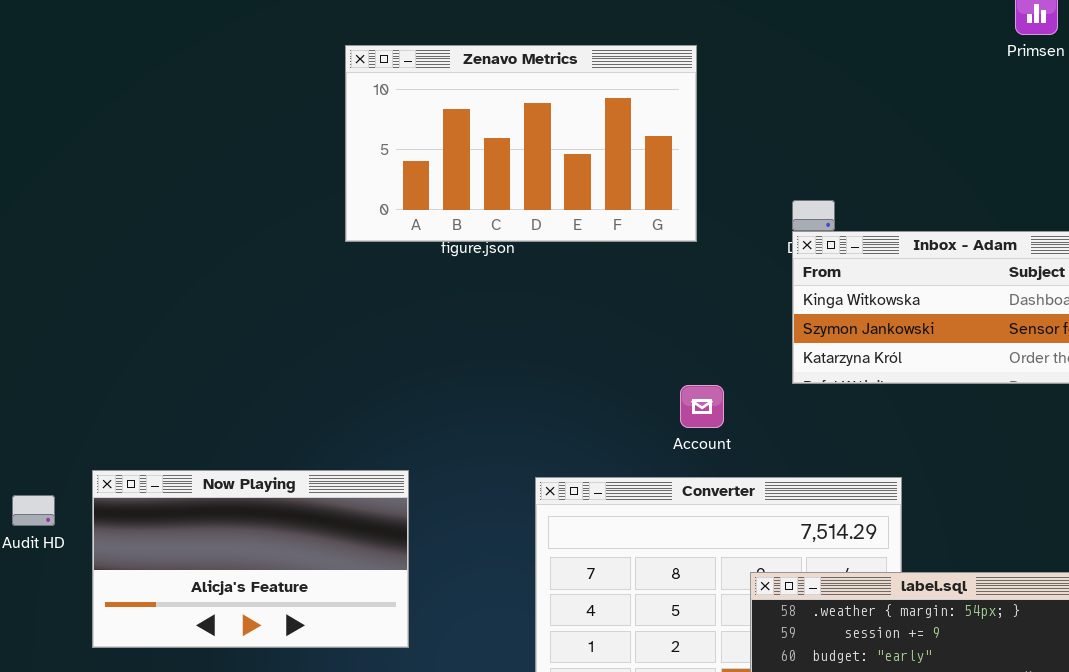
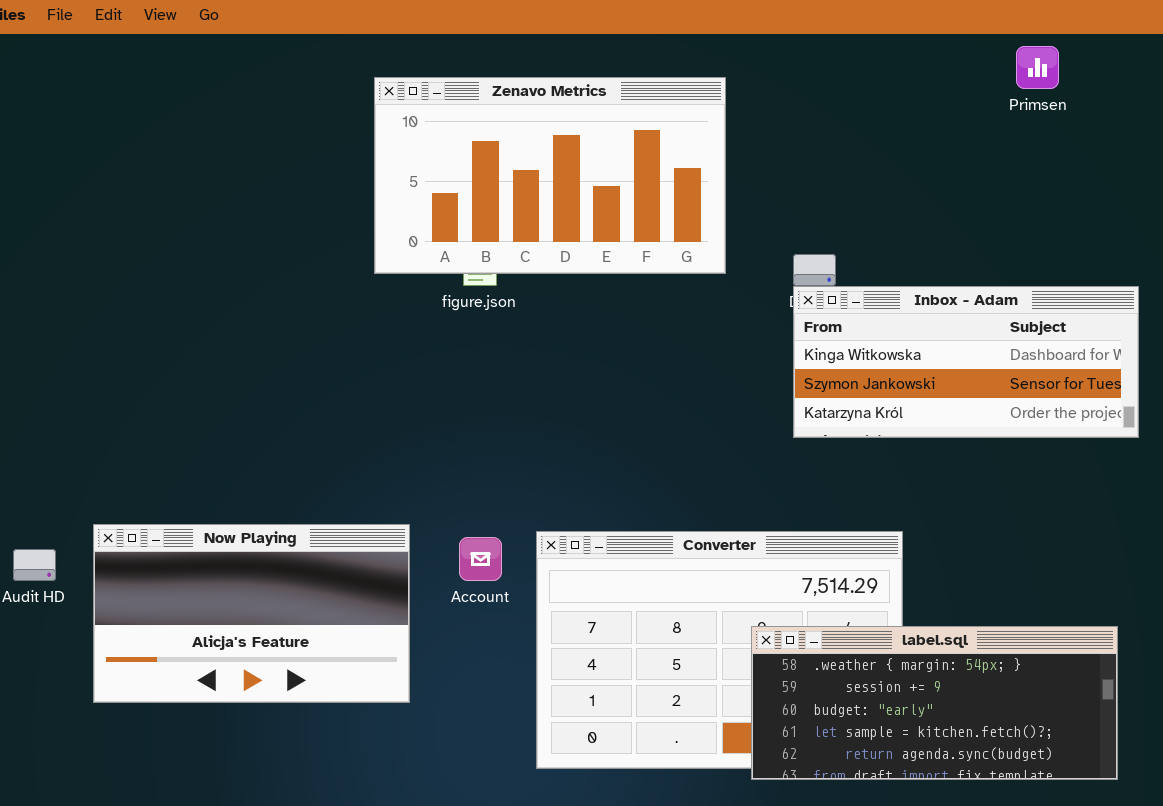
Zenavo Metrics: [345,45,697,242] -> [374,77,726,274], moved
Account: [680,385,724,428] -> [459,537,502,581], moved

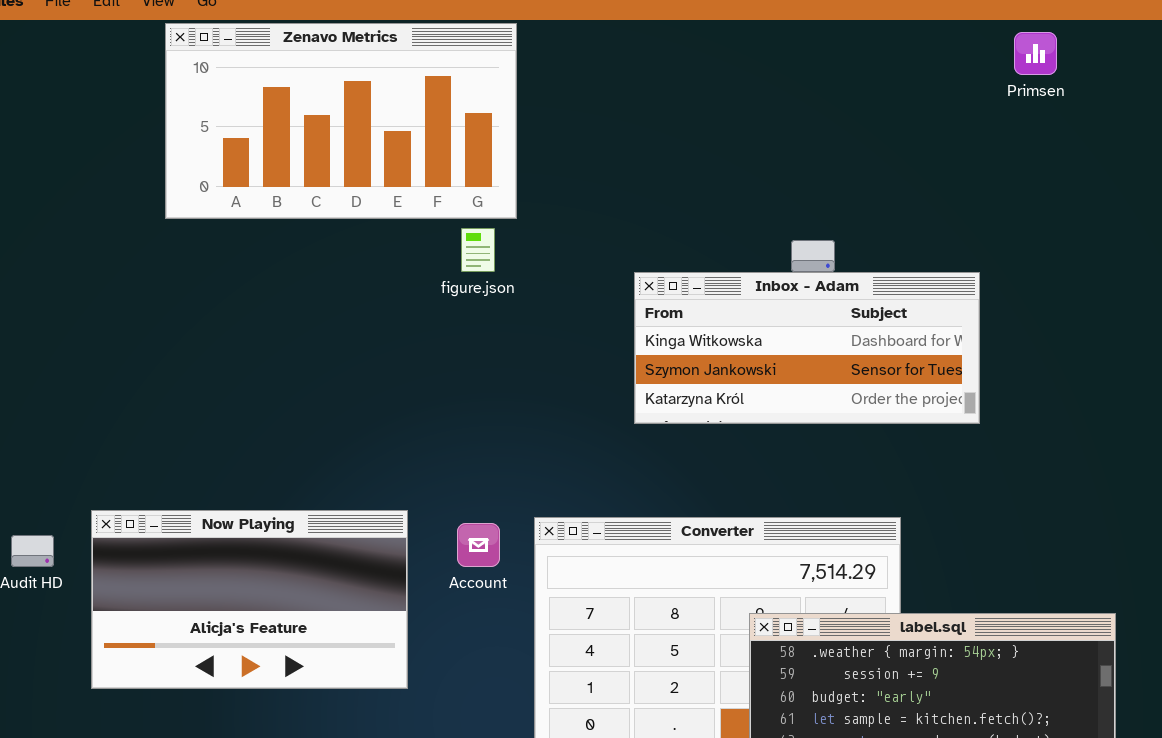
Zenavo Metrics: [374,77,726,274] -> [165,23,517,219], moved
Inbox - Adam: [793,286,1139,438] -> [634,272,980,424], moved

